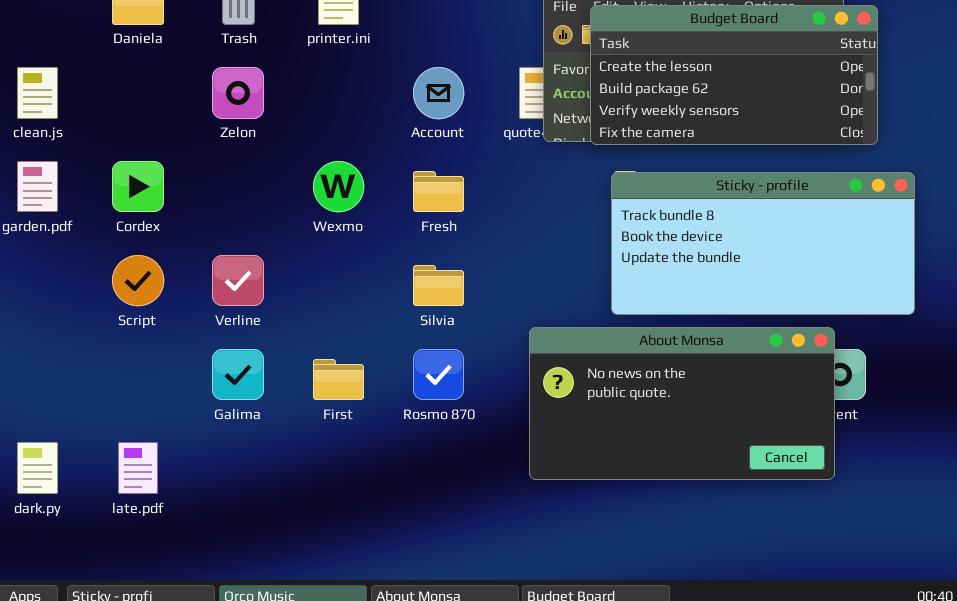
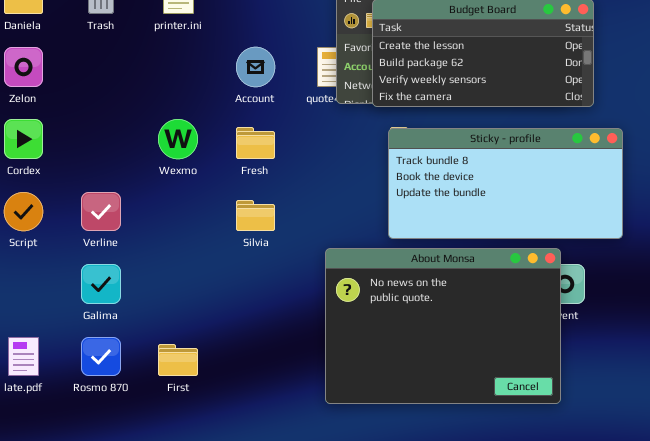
Zelon: [212,67,264,119] -> [4,47,43,87], moved
About Monsa: [529,327,835,480] -> [325,248,561,404], resized
Rosmo 870: [413,349,464,400] -> [81,337,121,376], moved
First: [313,359,364,400] -> [158,344,198,376], moved

